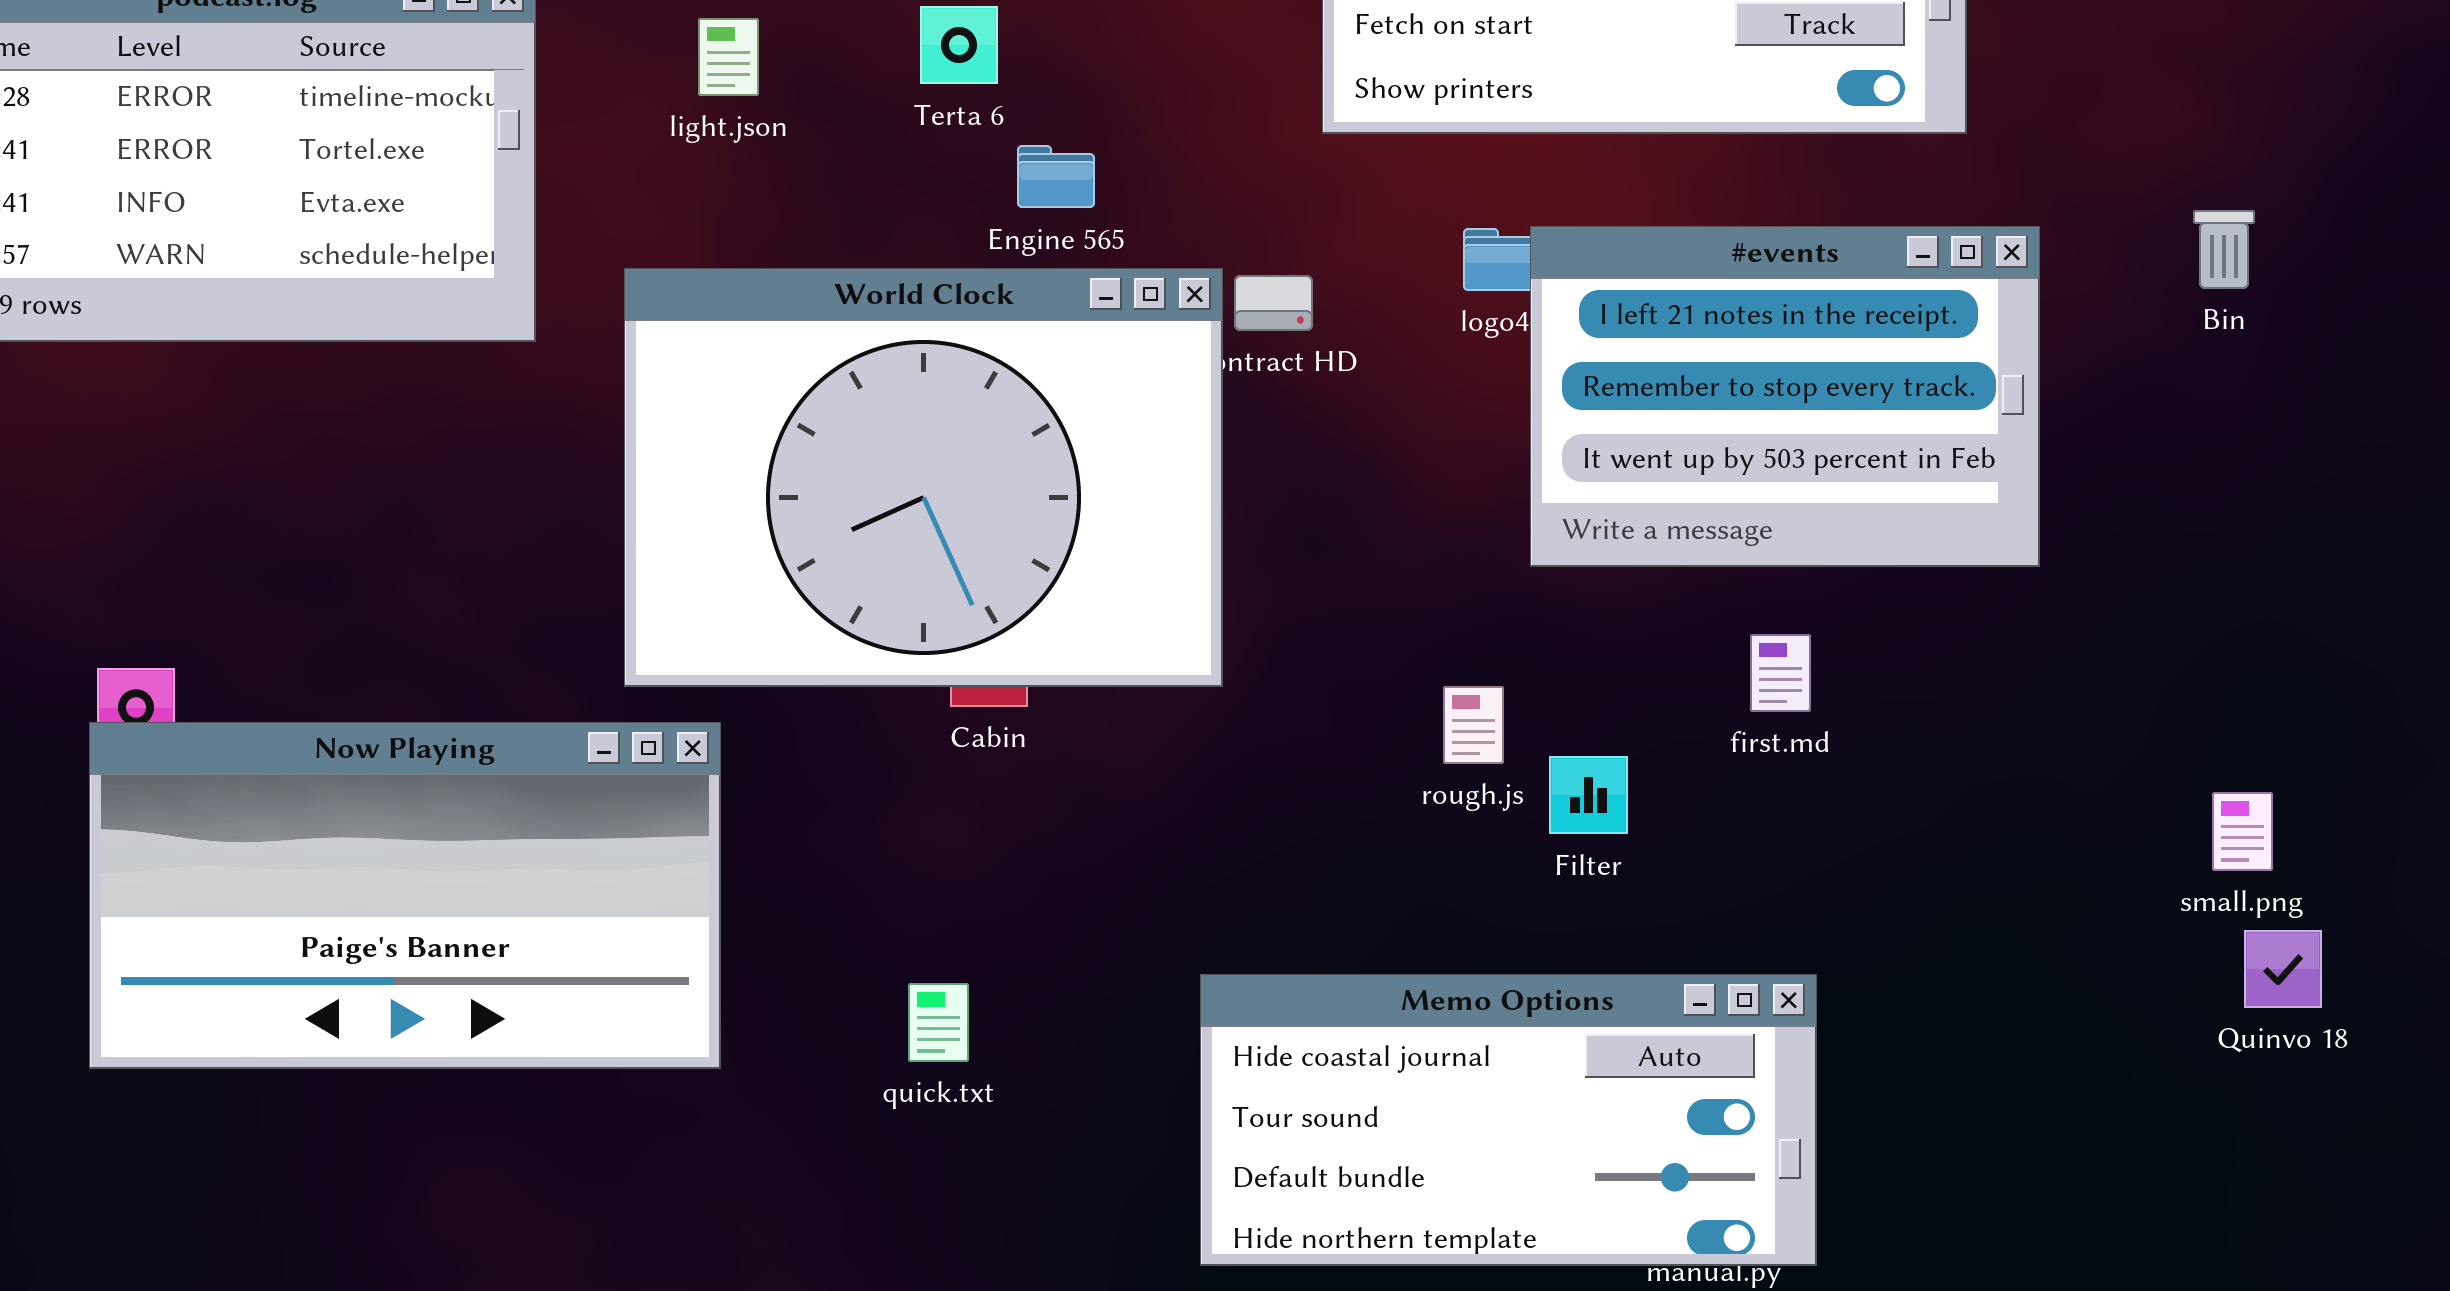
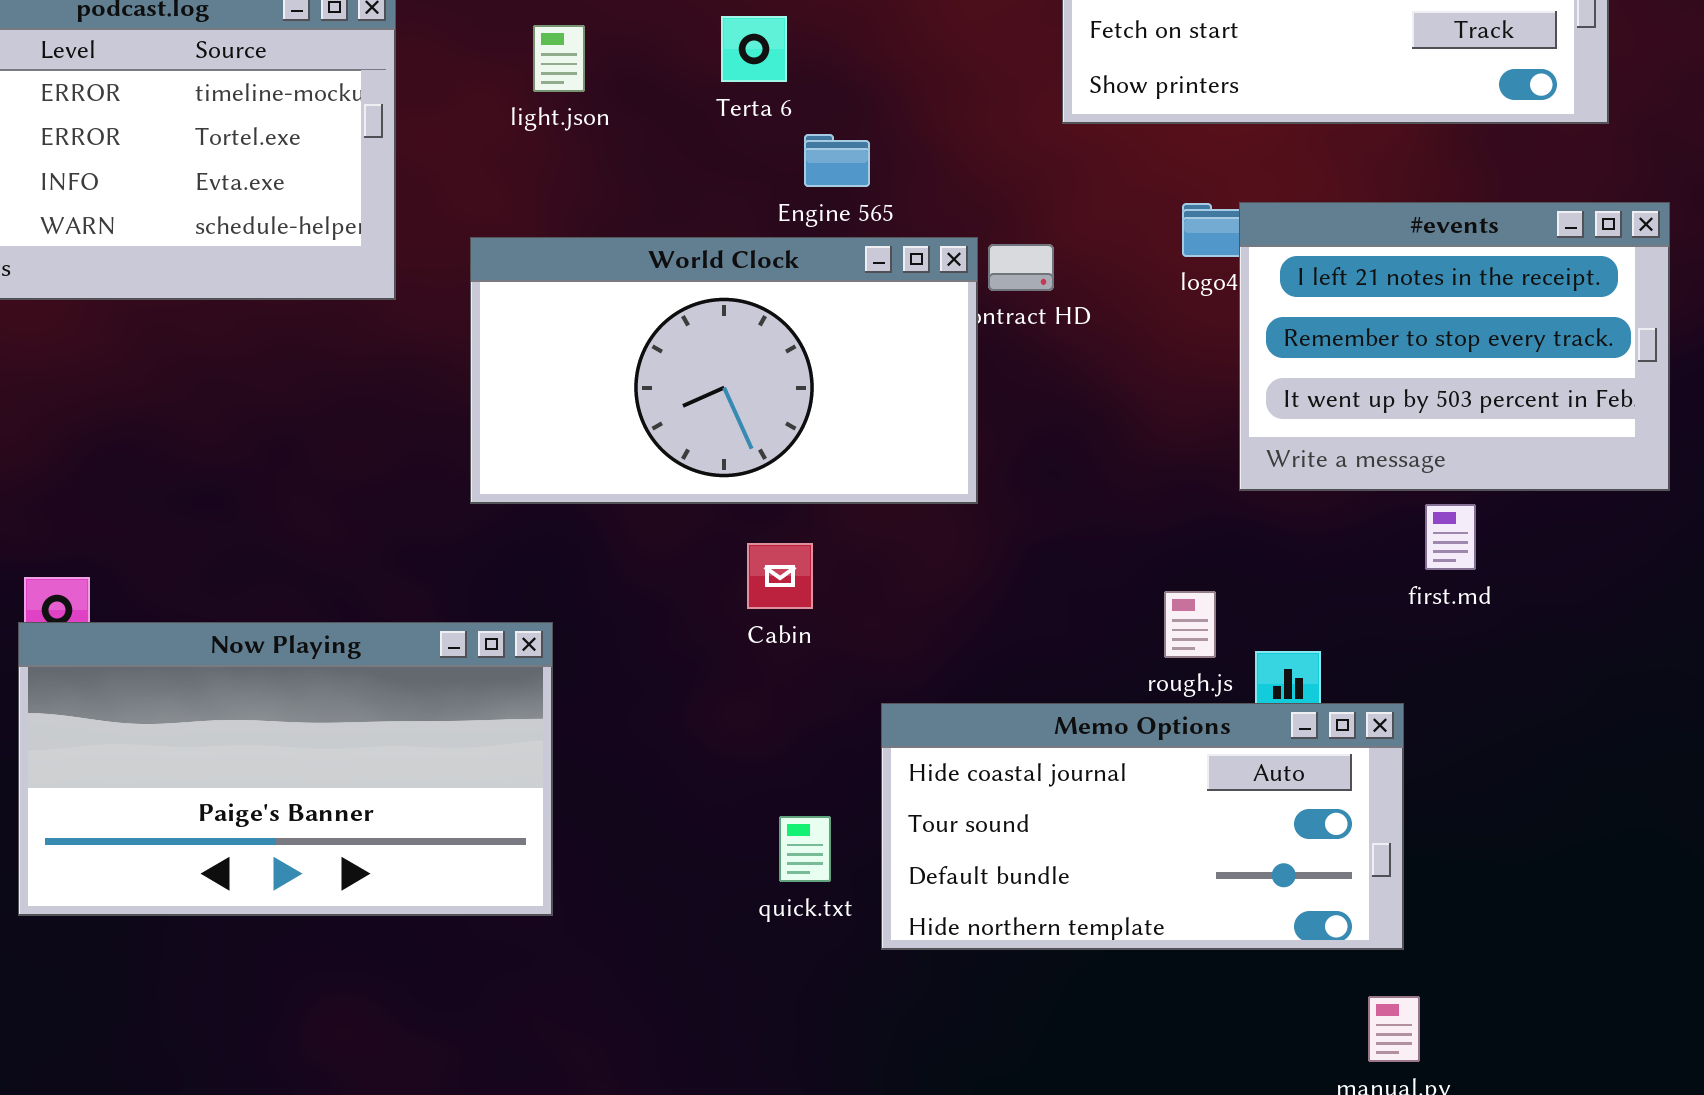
World Clock: [624,268,1223,687] -> [470,237,978,504], resized
first.md: [1750,634,1811,712] -> [1425,504,1476,570], moved
Memo Options: [1200,974,1817,1266] -> [881,703,1404,950], moved
quick.txt: [908,983,969,1062] -> [779,816,831,882], moved

